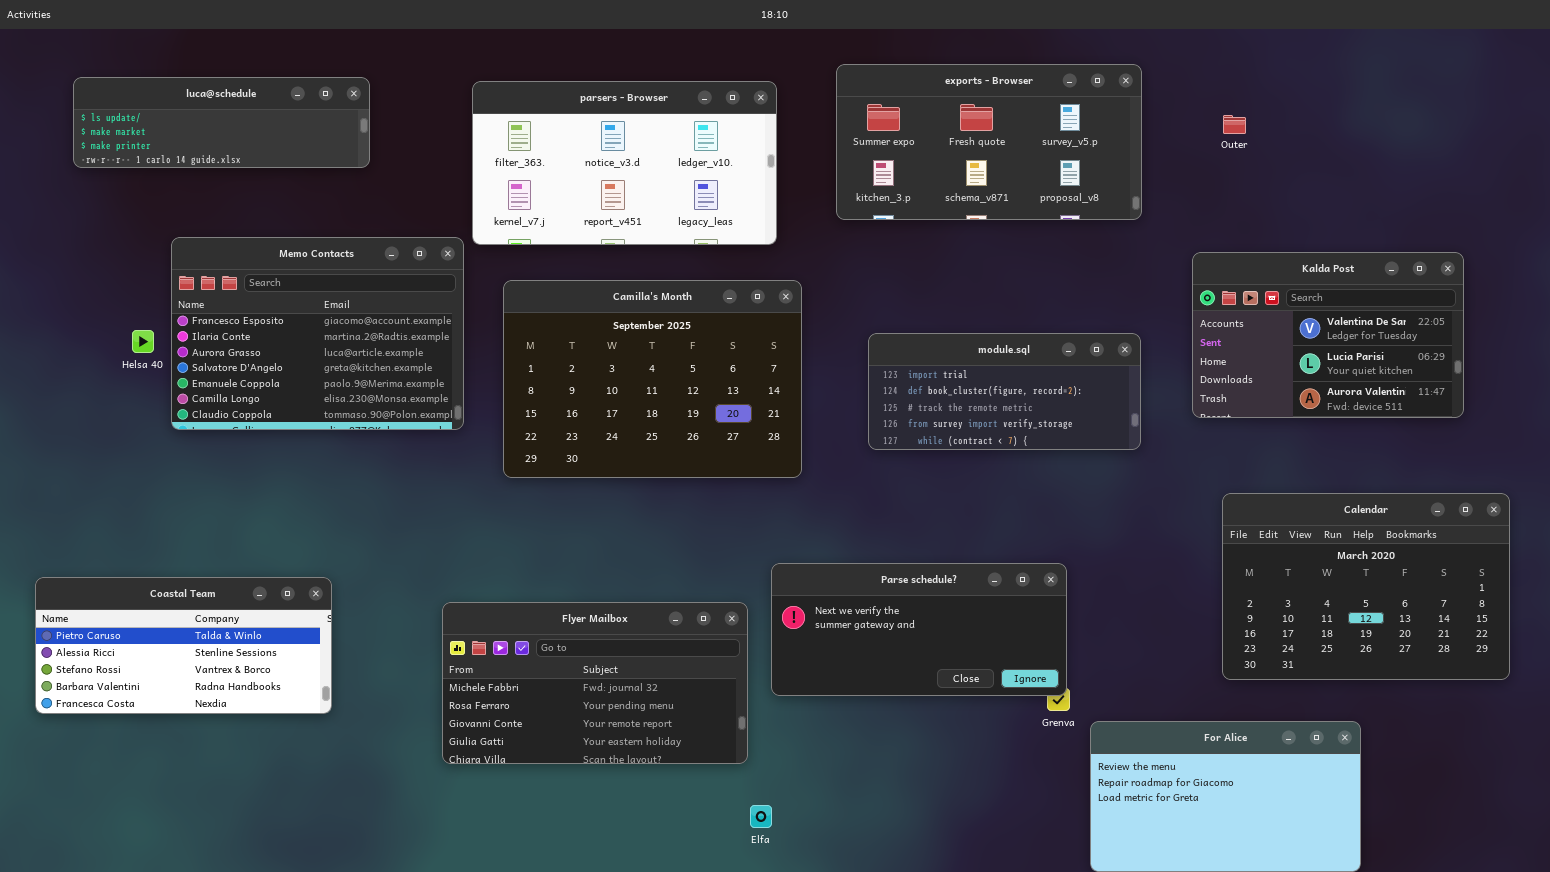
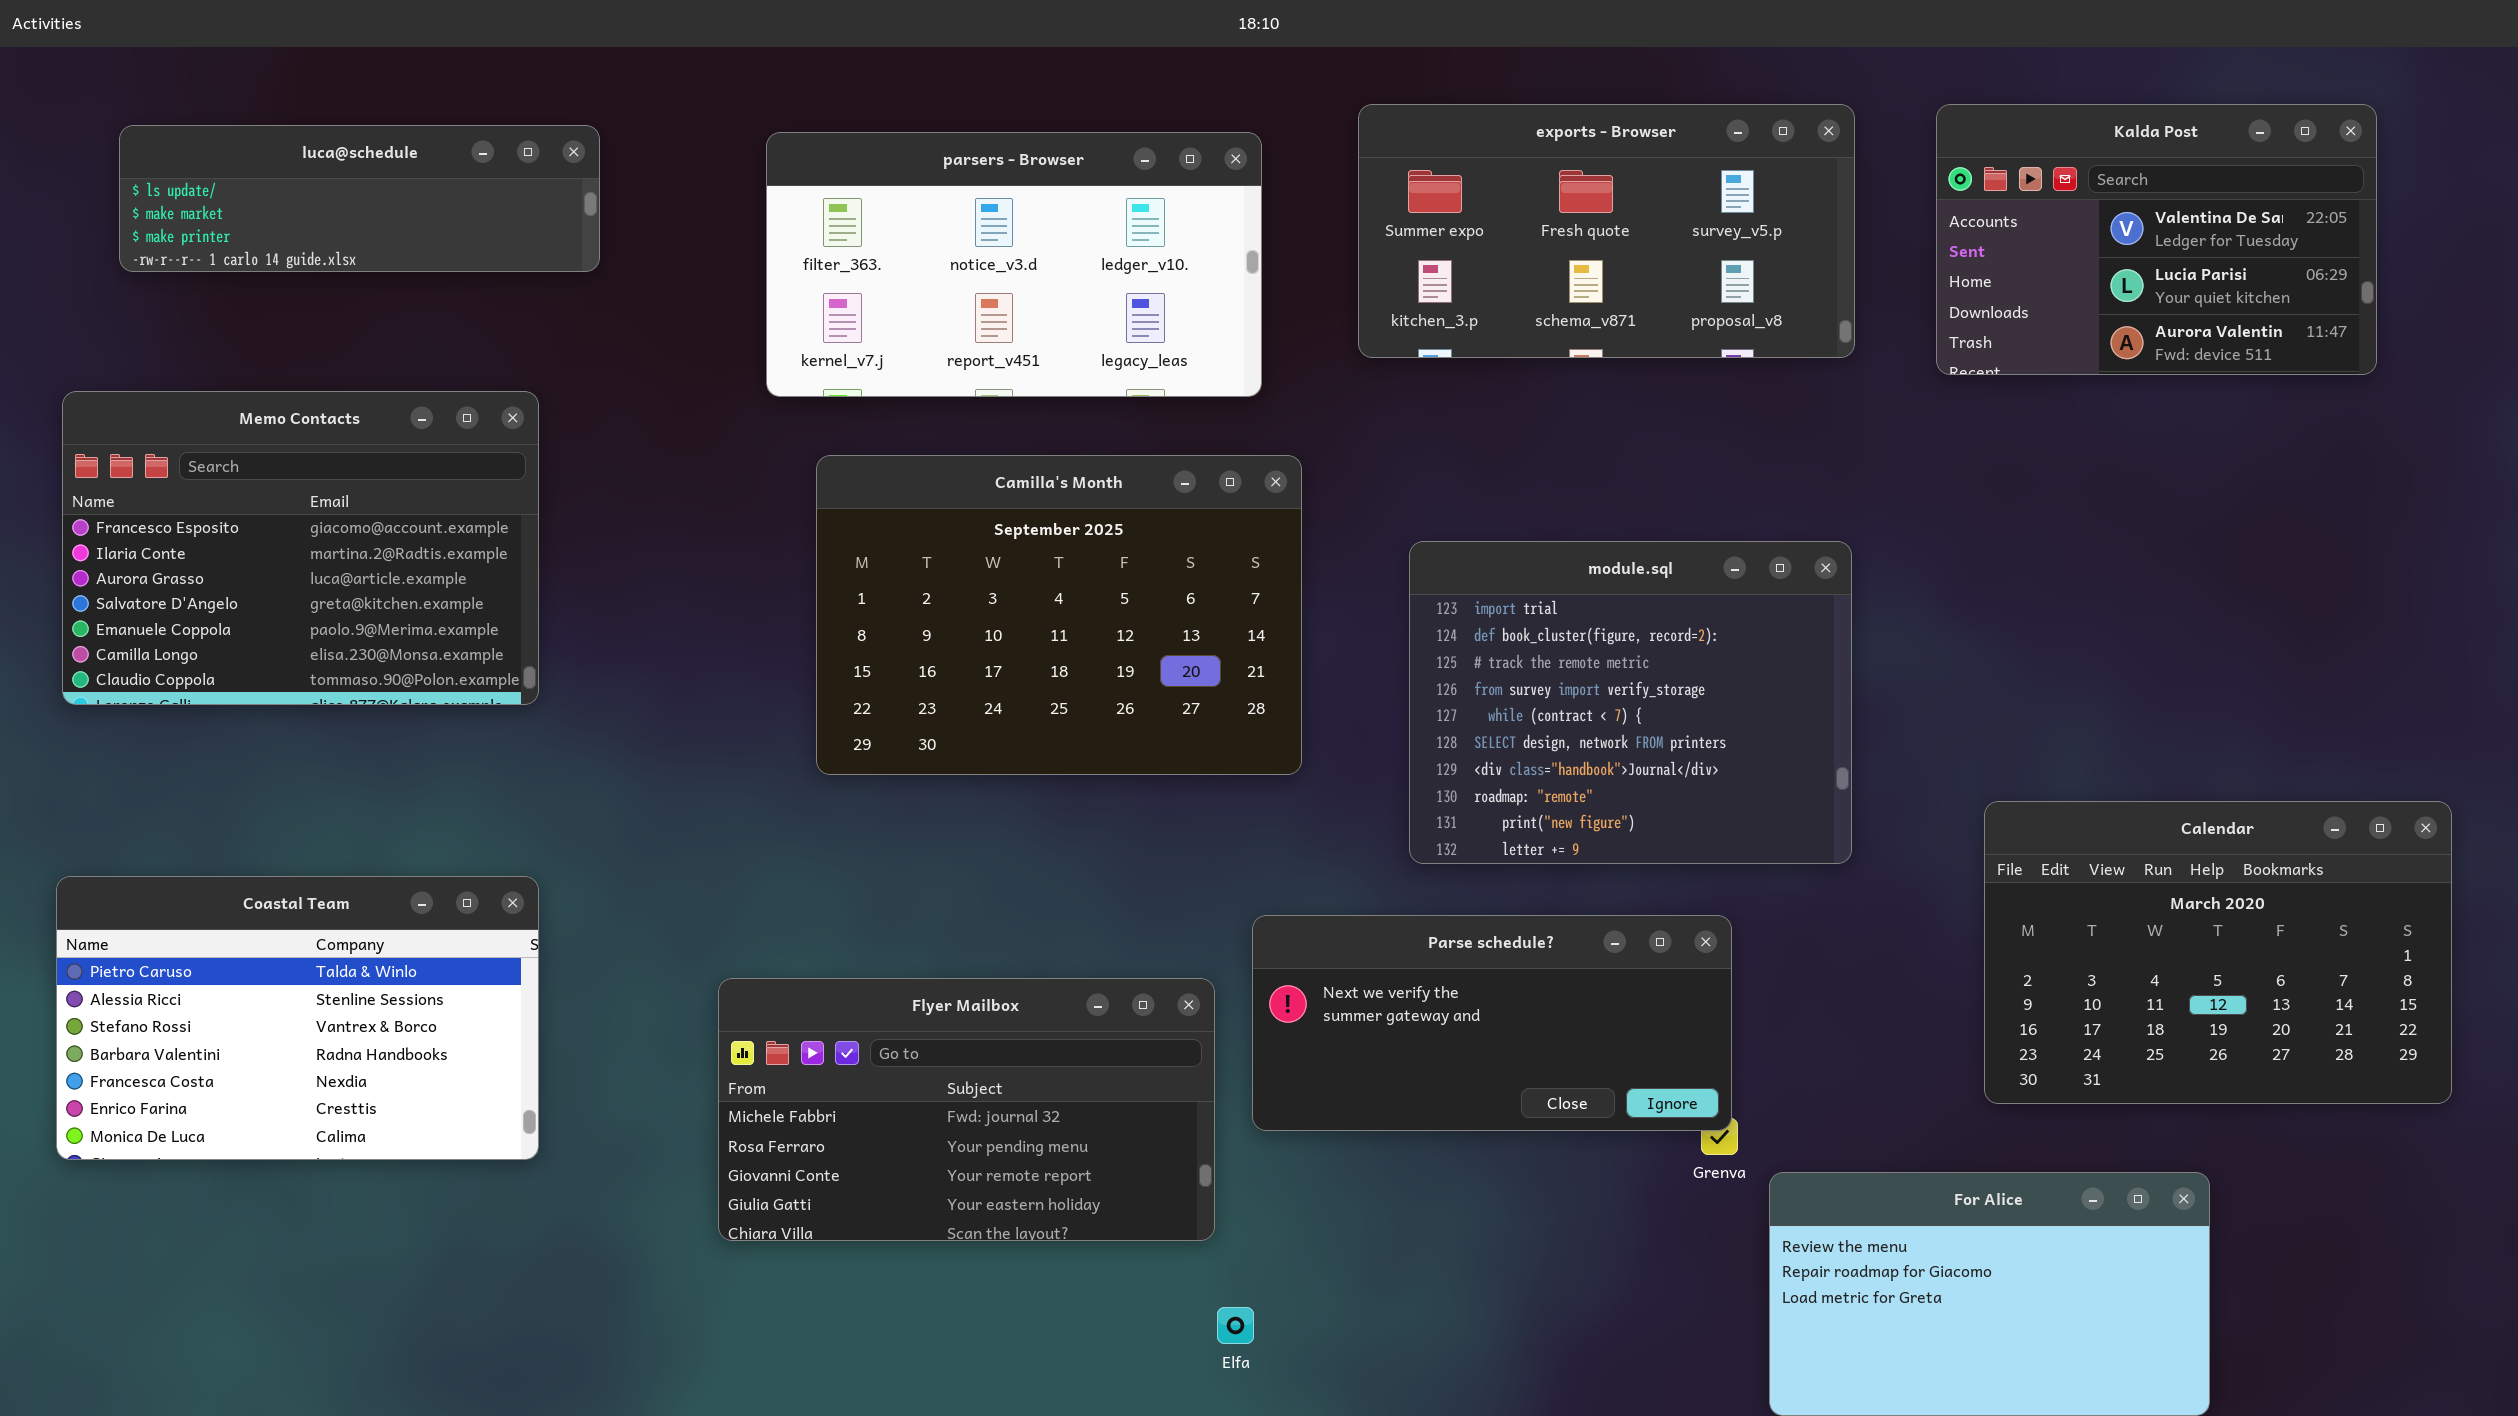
Memo Contacts: [171,237,464,430] -> [62,391,539,705], moved
Kalda Post: [1192,252,1464,418] -> [1936,104,2377,375], moved
module.sql: [868,333,1141,450] -> [1409,541,1852,864], resized
Coastal Team: [35,577,332,714] -> [56,876,539,1160], resized

